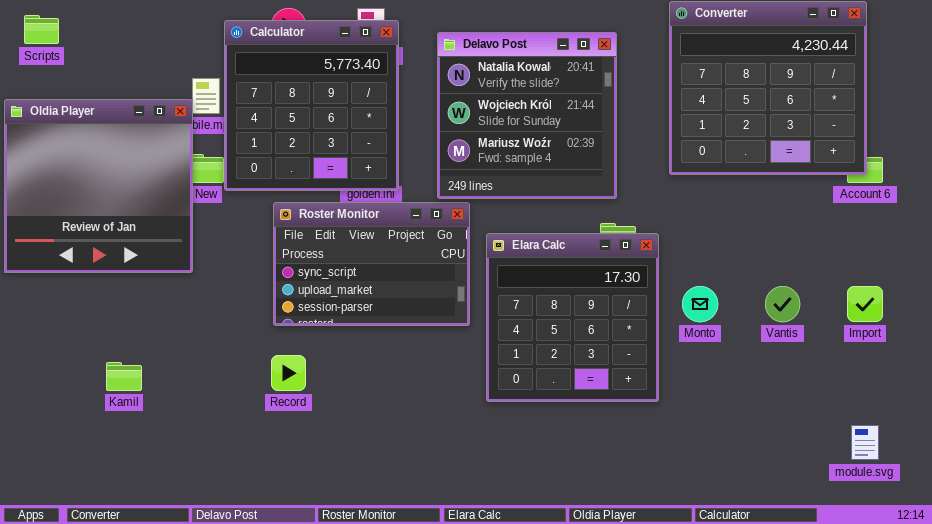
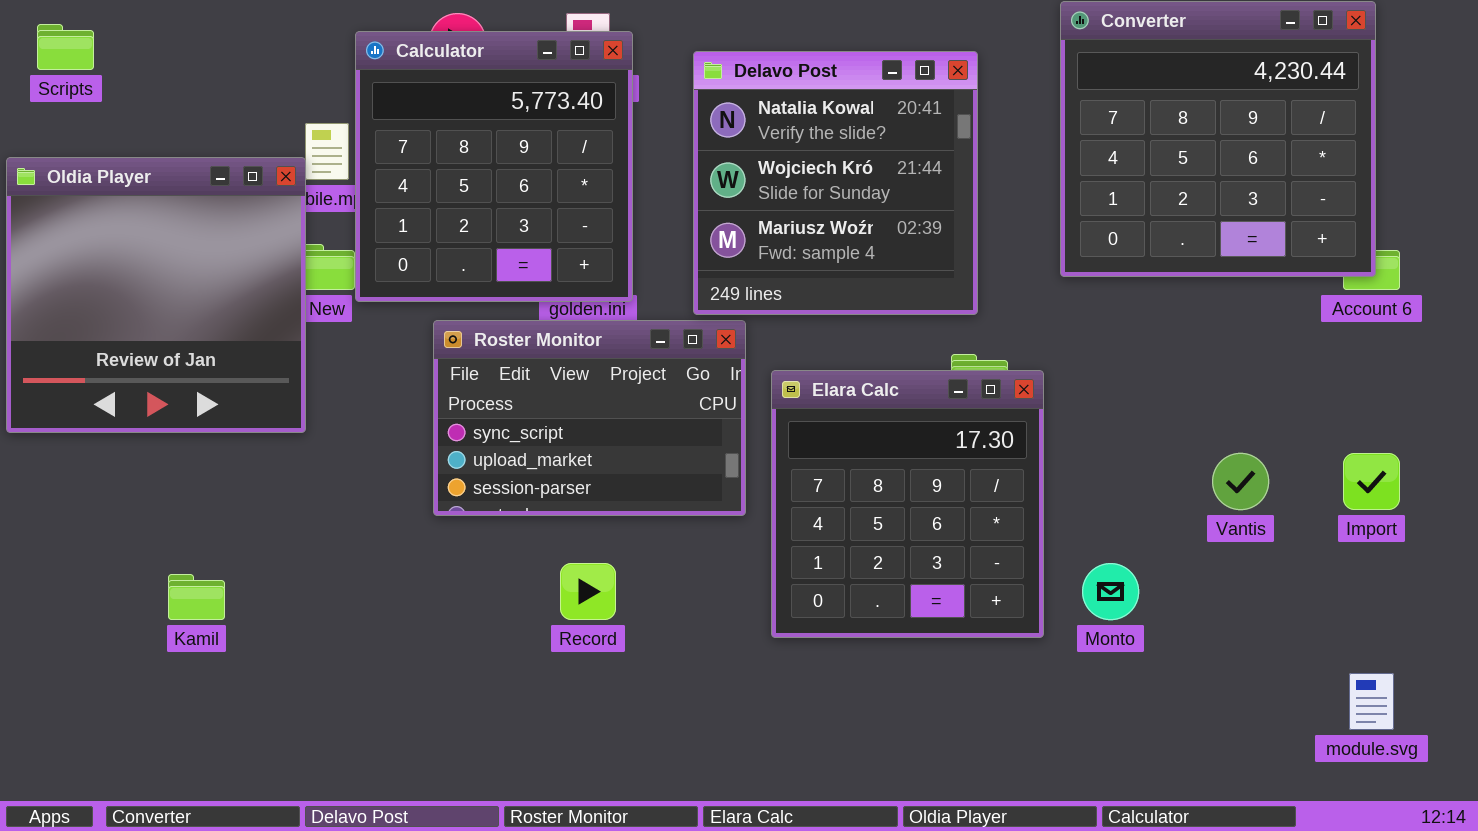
Monto: [682,286,718,322] -> [1082,563,1139,620], moved
Record: [271,355,306,391] -> [560,563,616,620], moved

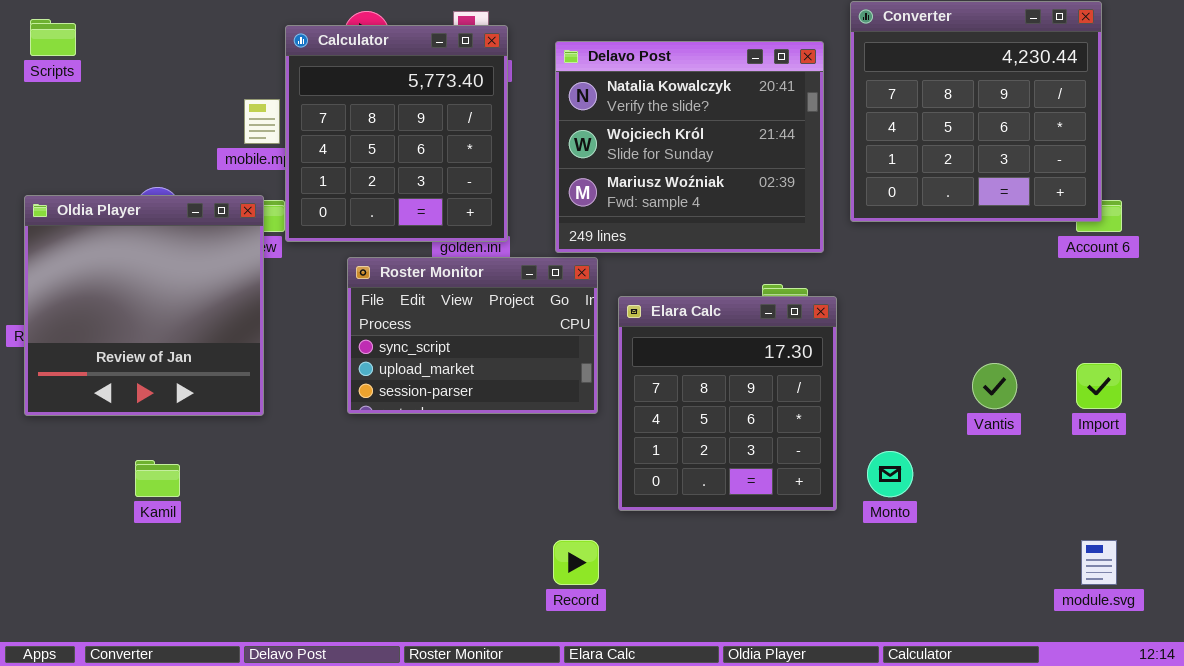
Delavo Post: [693,51,978,315] -> [555,41,824,253], resized
Oldia Player: [6,157,306,433] -> [24,195,264,416], moved
Record: [560,563,616,620] -> [553,540,599,585], moved

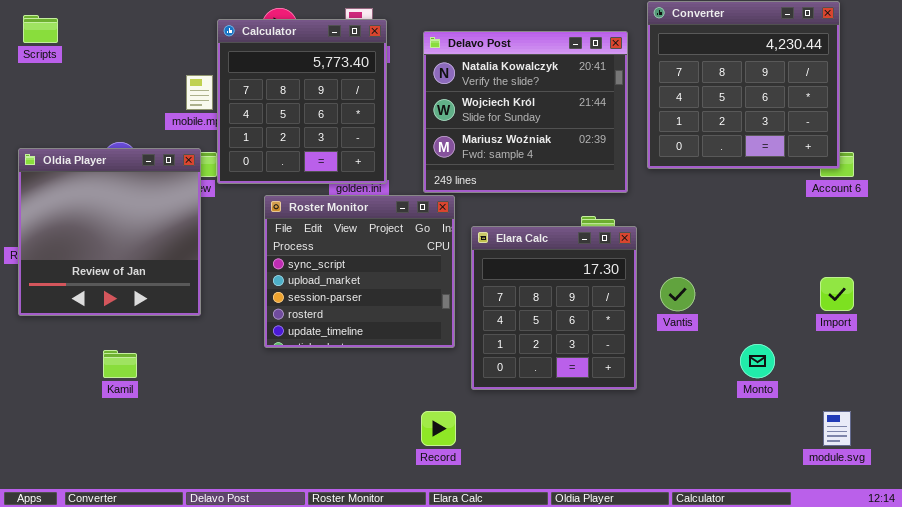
Roster Monitor: [347,257,598,414] -> [264,195,455,348], resized
Vantis: [972,363,1017,409] -> [660,277,695,311], moved
Monto: [867,451,913,497] -> [740,344,775,378], moved

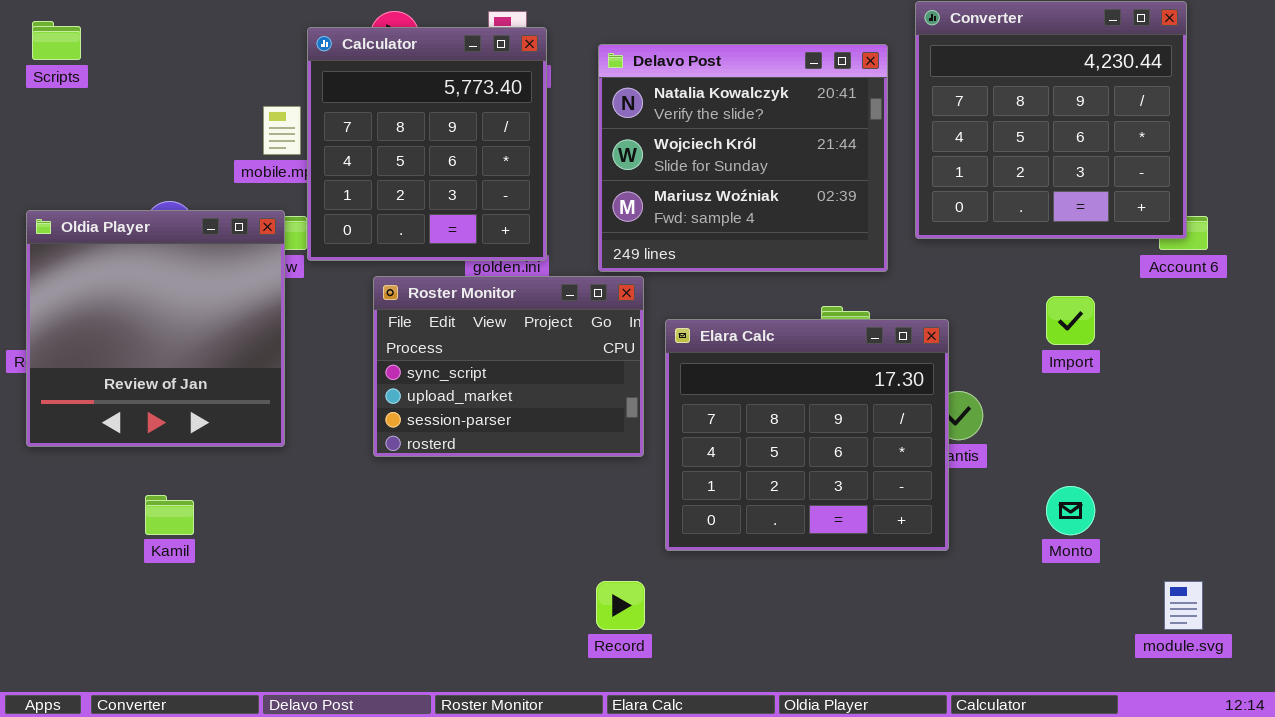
Roster Monitor: [264,195,455,348] -> [373,276,644,457], resized
Elara Calc: [471,226,637,390] -> [665,319,949,551], resized
Import: [820,277,854,311] -> [1046,296,1095,345], moved

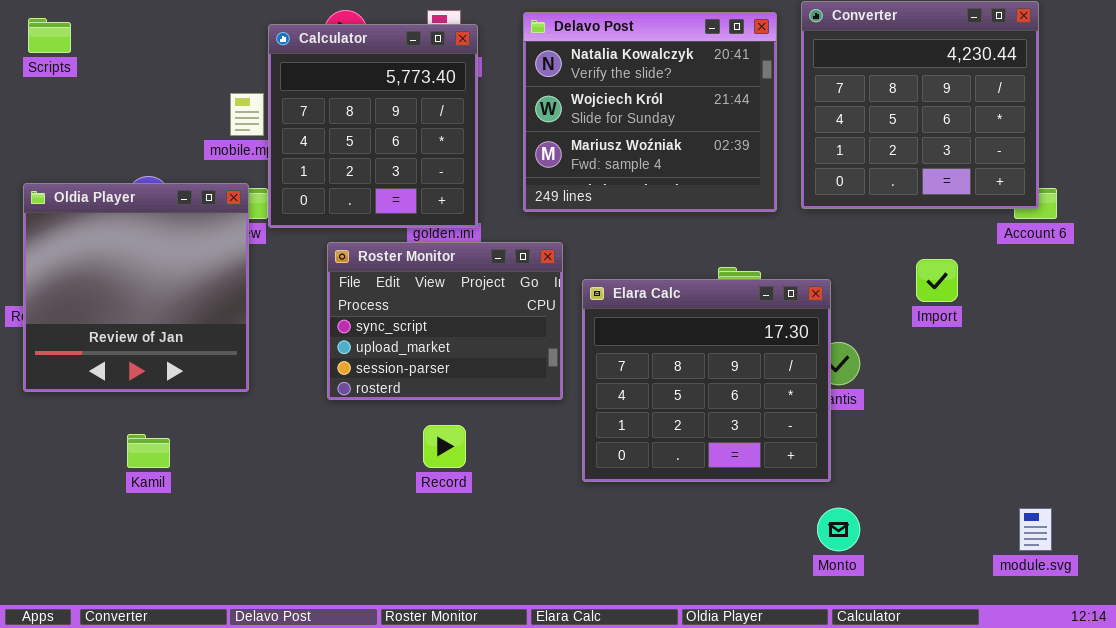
Delavo Post: [598,44,888,272] -> [523,12,777,212], moved
Monto: [1046,486,1095,535] -> [817,508,860,551], moved
Record: [596,581,645,630] -> [423,425,466,468], moved

